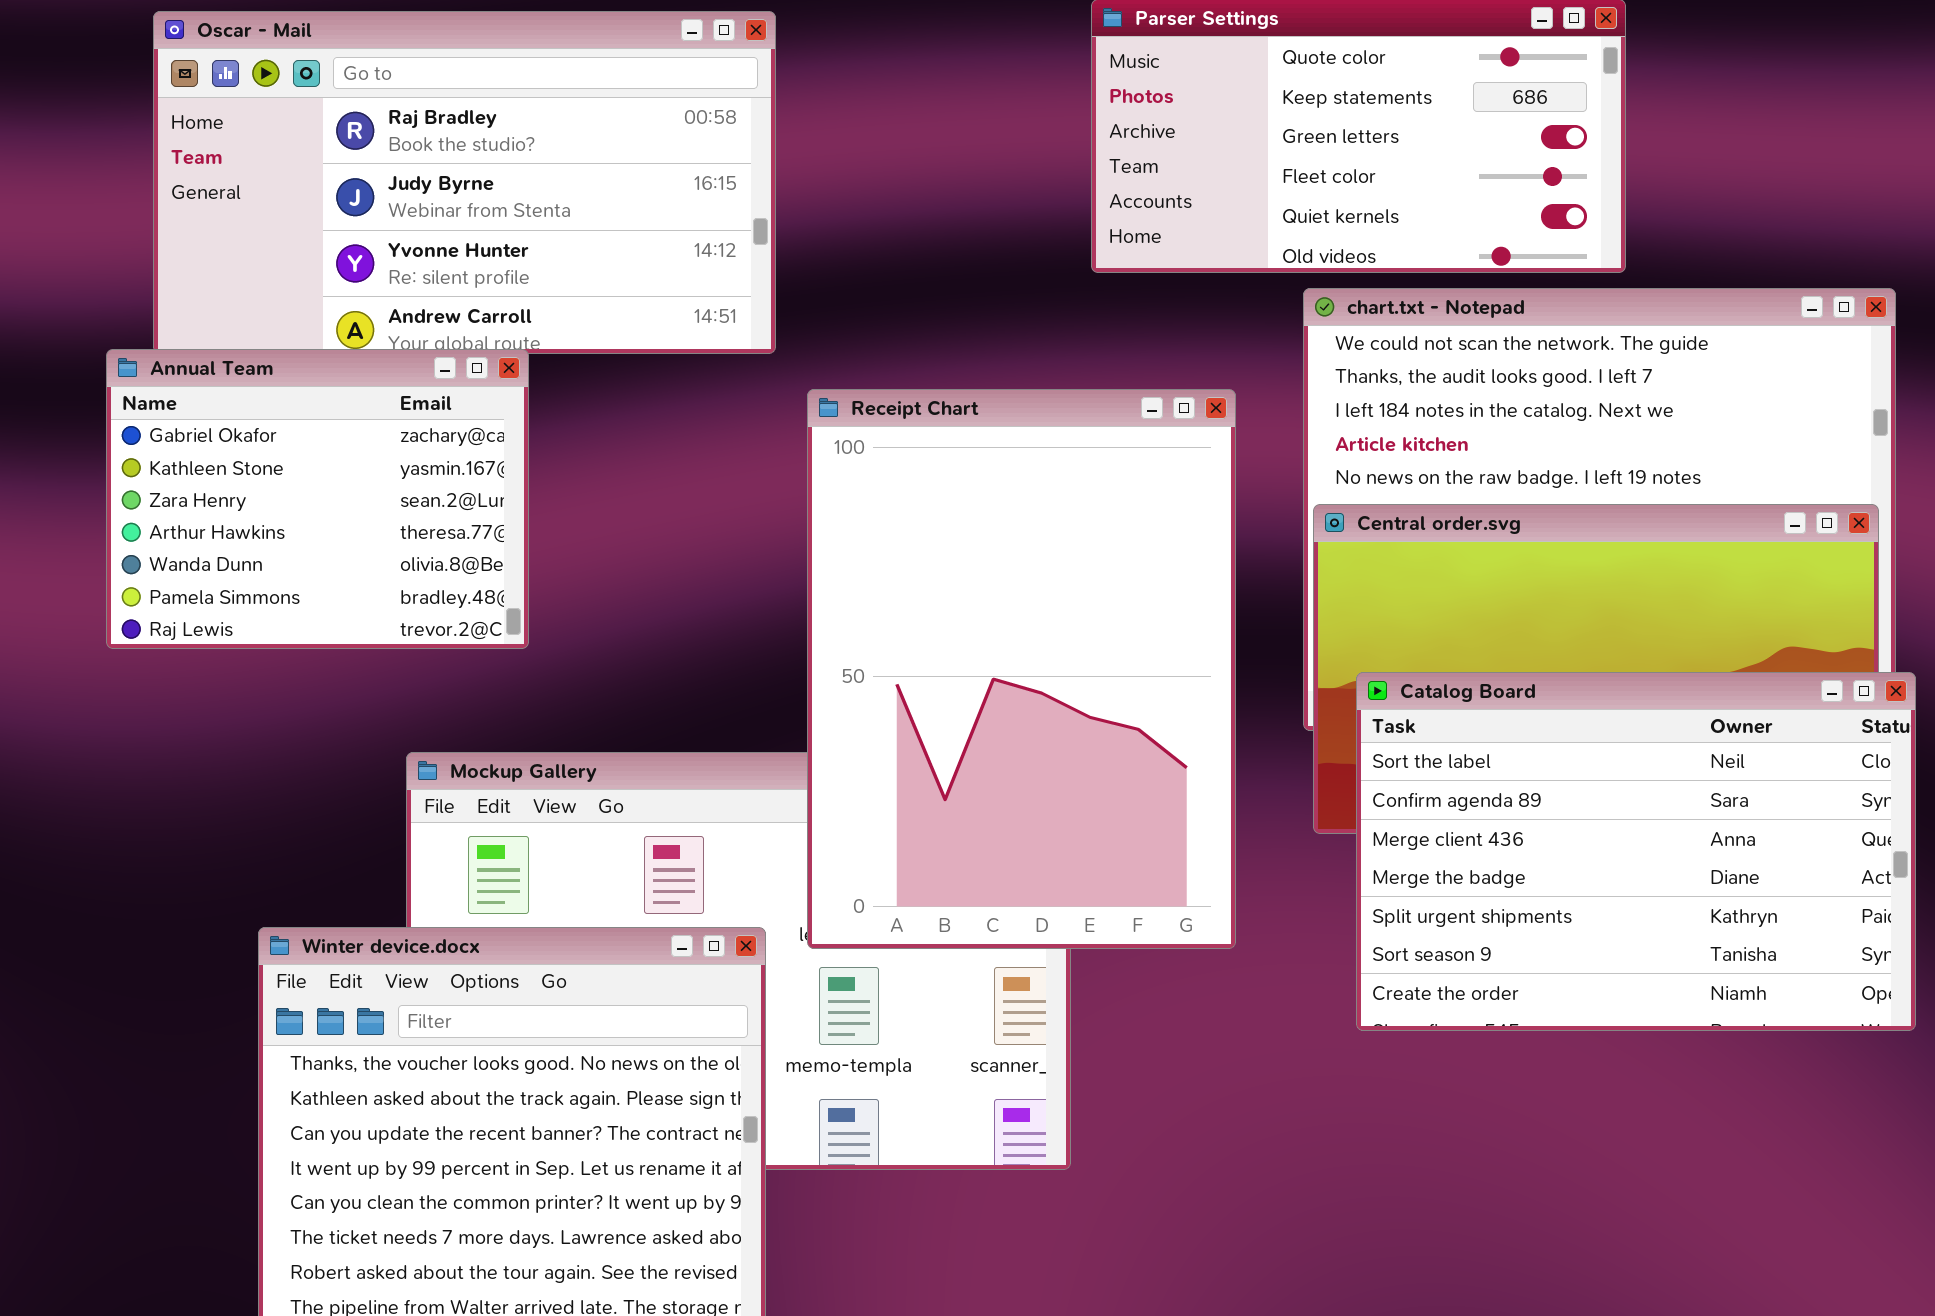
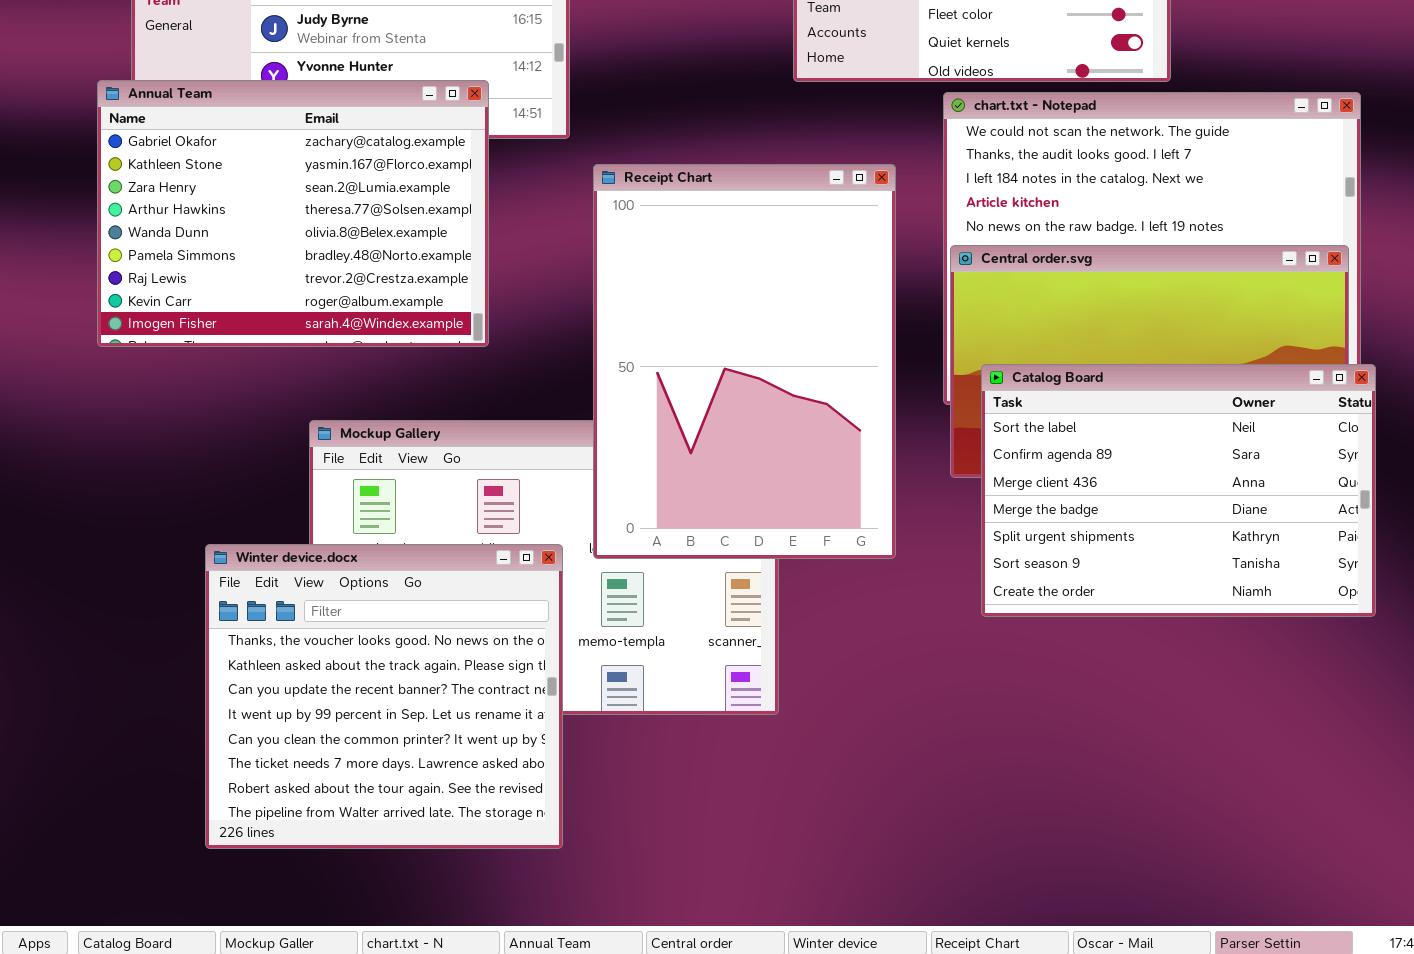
Annual Team: [106,349,529,649] -> [97,80,489,347], resized

